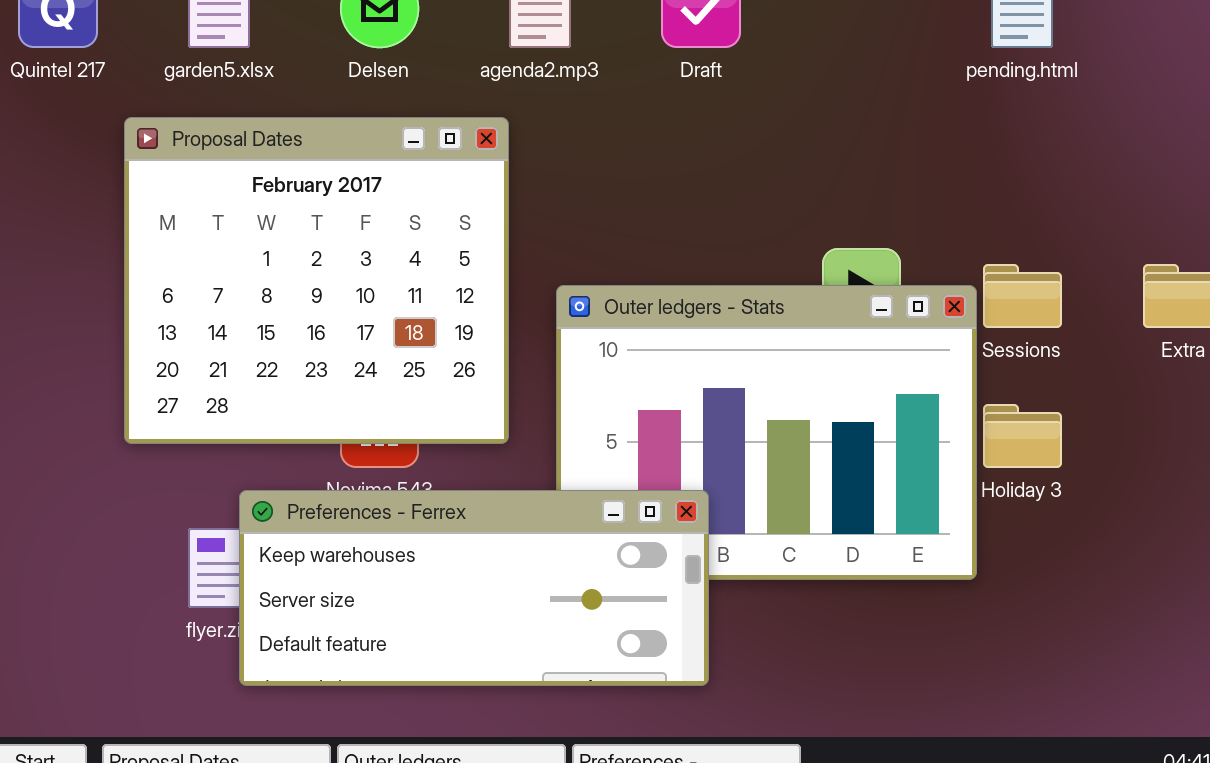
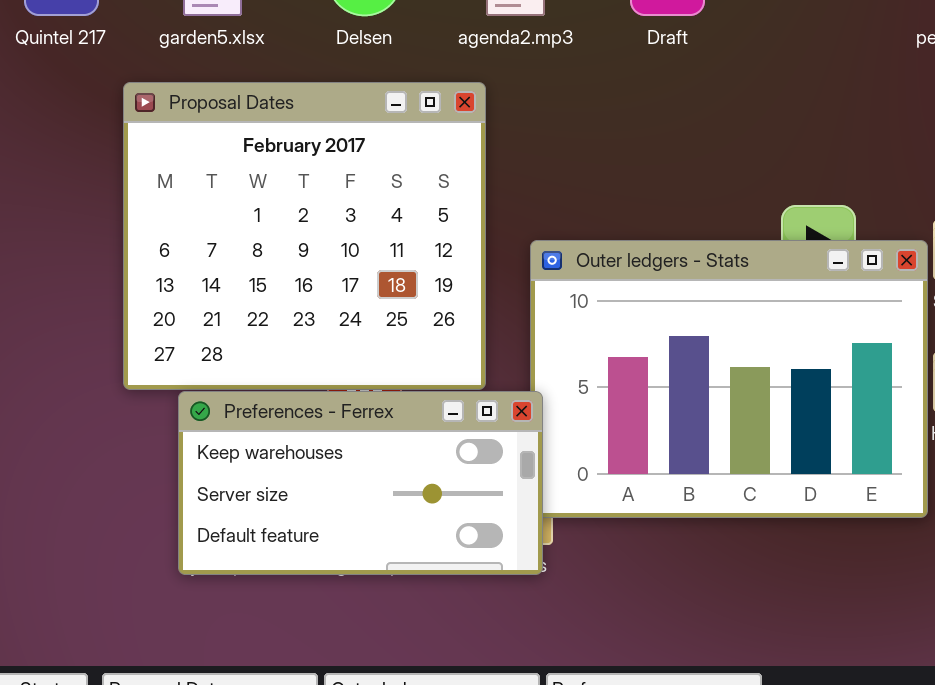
Preferences - Ferrex: [239,490,709,686] -> [178,391,543,575], moved, resized

